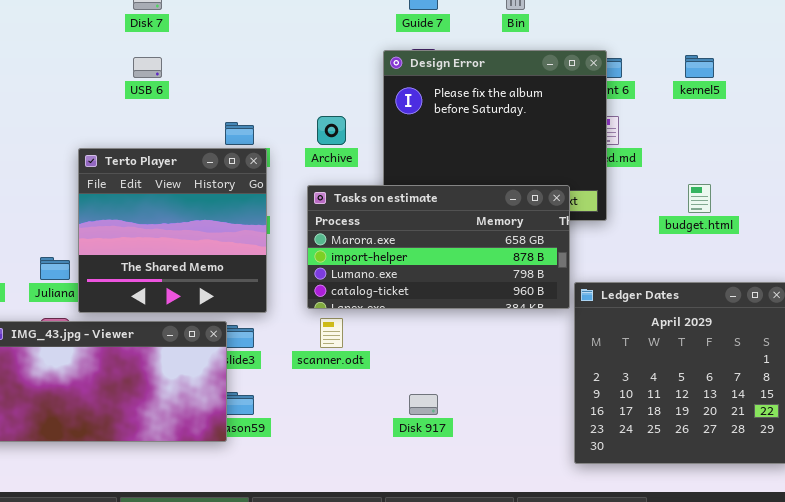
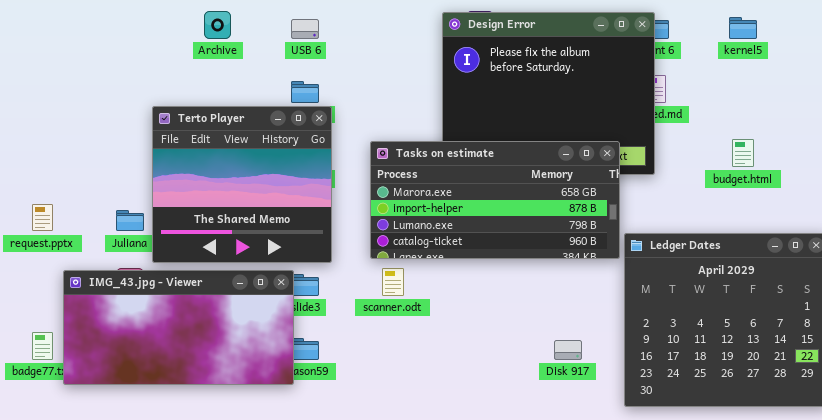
USB 6: [133,57,162,78] -> [291,19,319,39], moved
Archive: [317,116,346,145] -> [204,11,231,39], moved
Disk 917: [409,394,438,415] -> [554,340,582,360], moved

